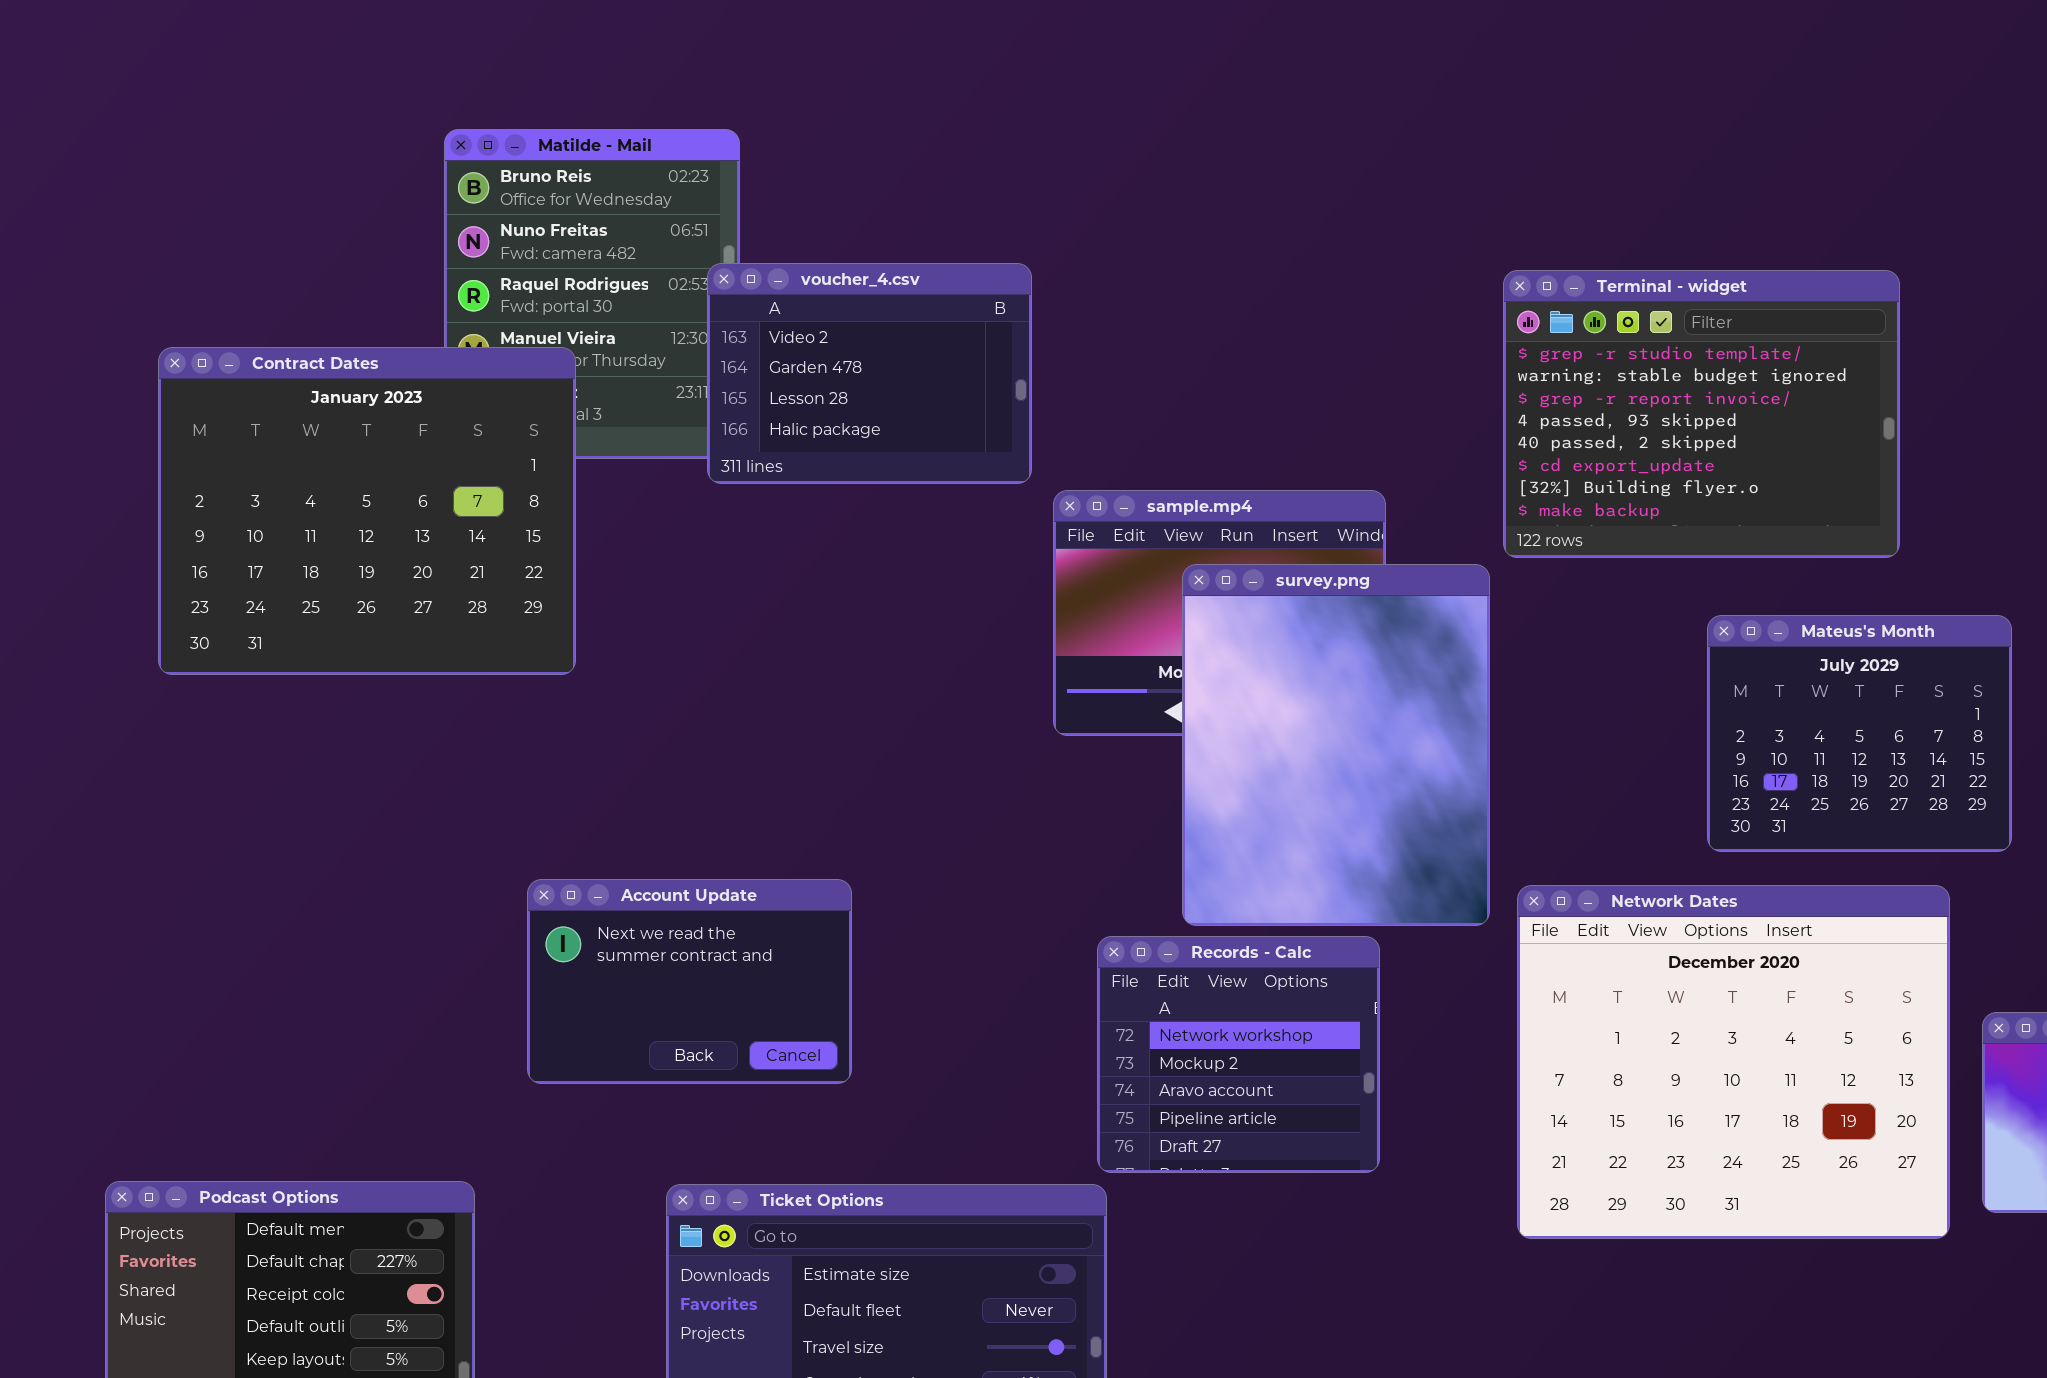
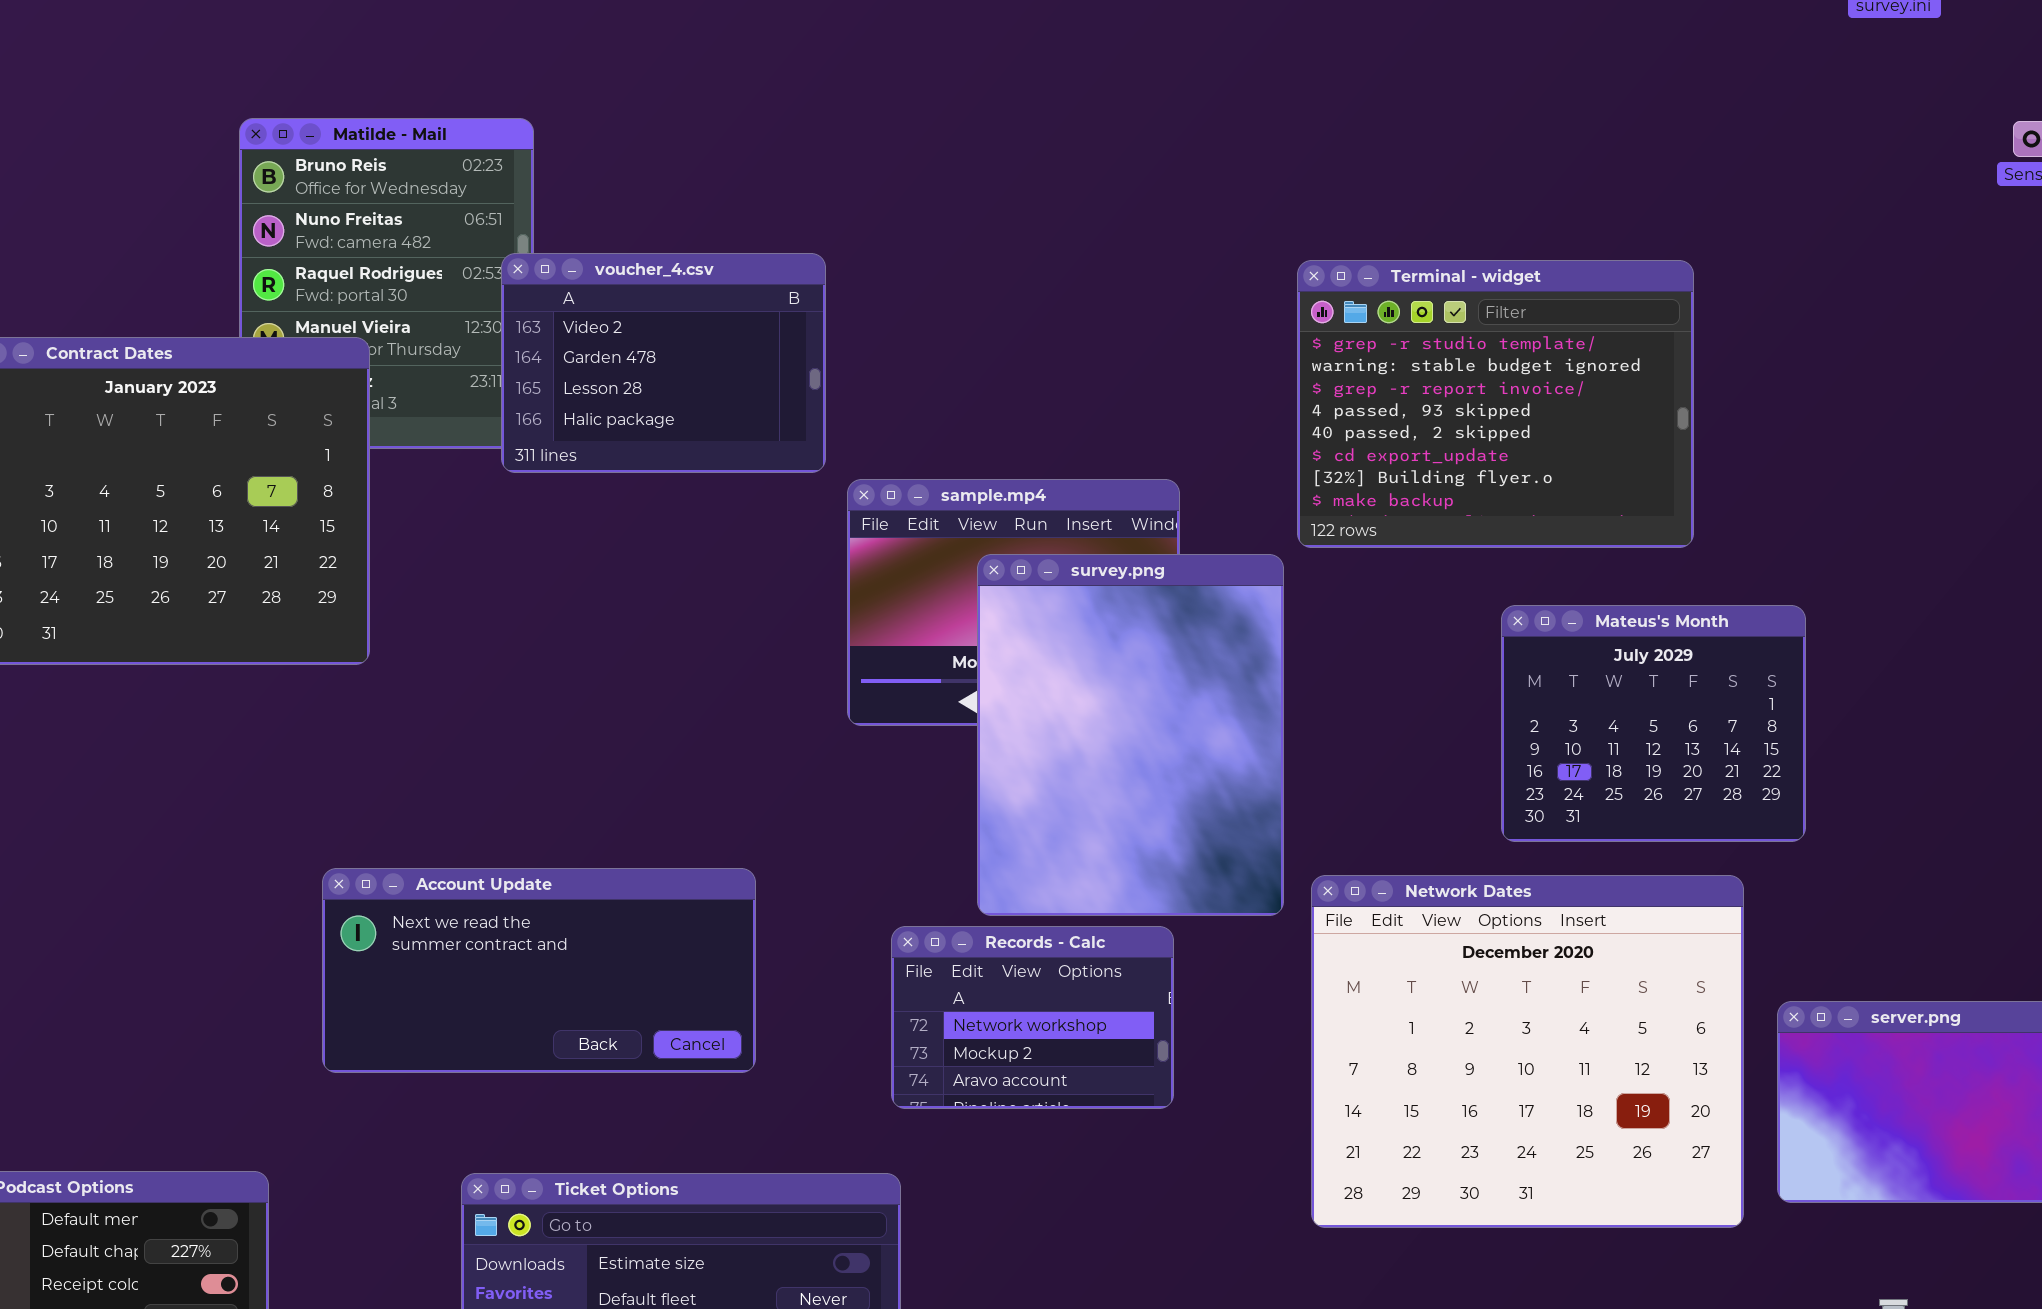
Account Update: [527,879,852,1084] -> [322,868,756,1073], resized
Records - Calc: [1097,936,1380,1173] -> [891,926,1174,1109], resized

